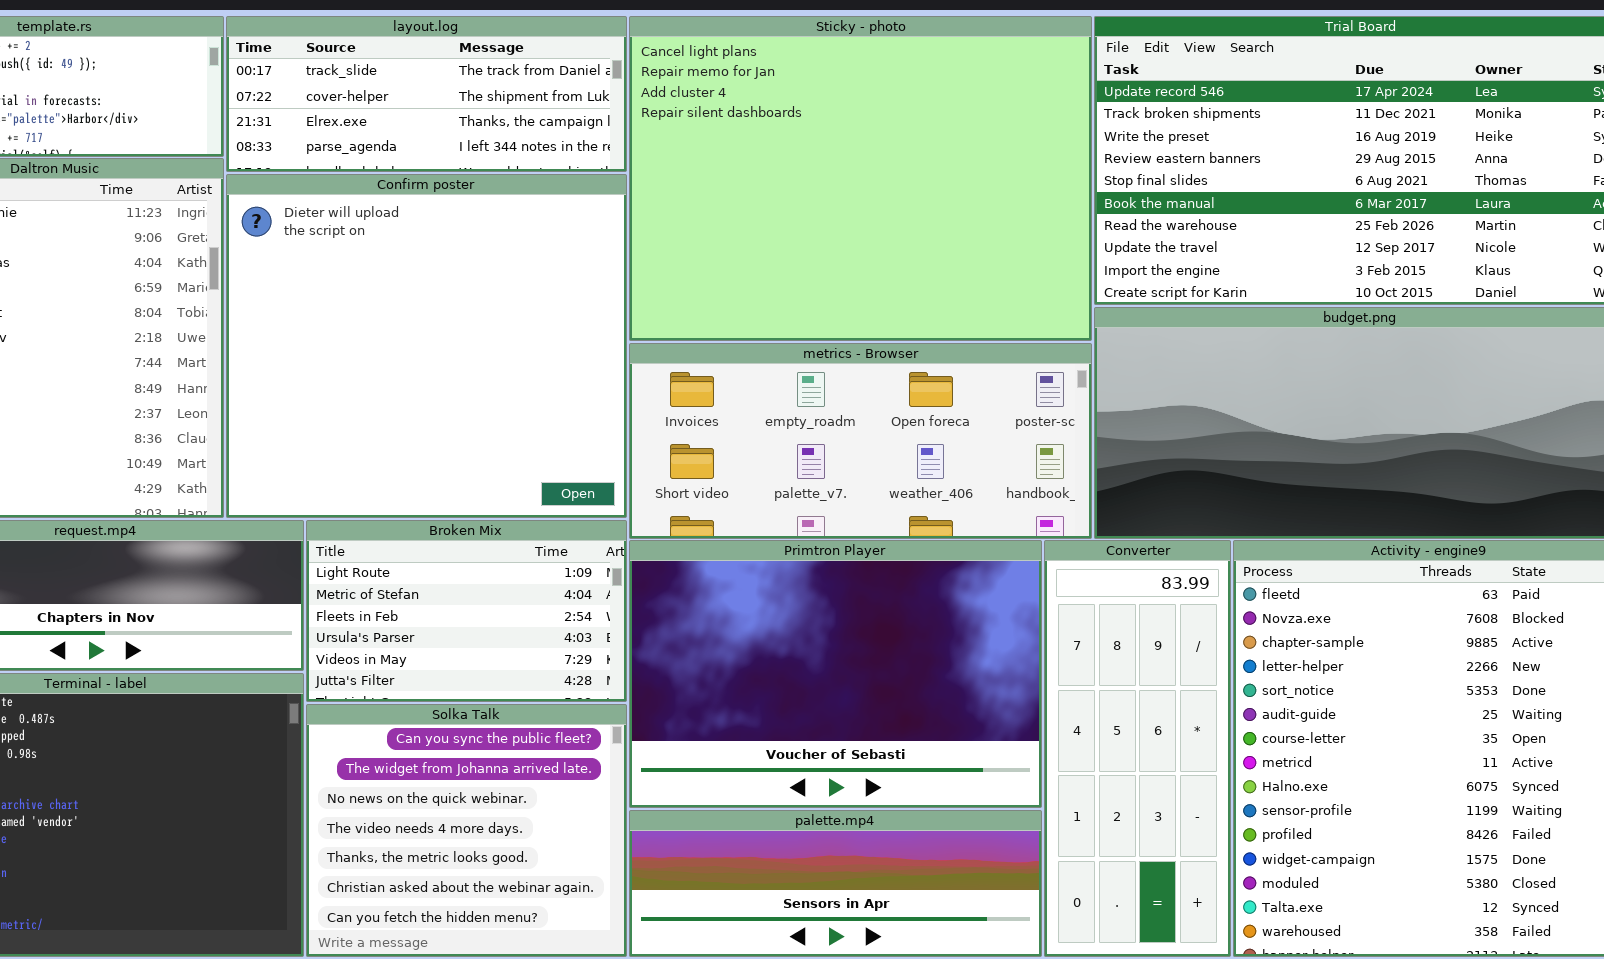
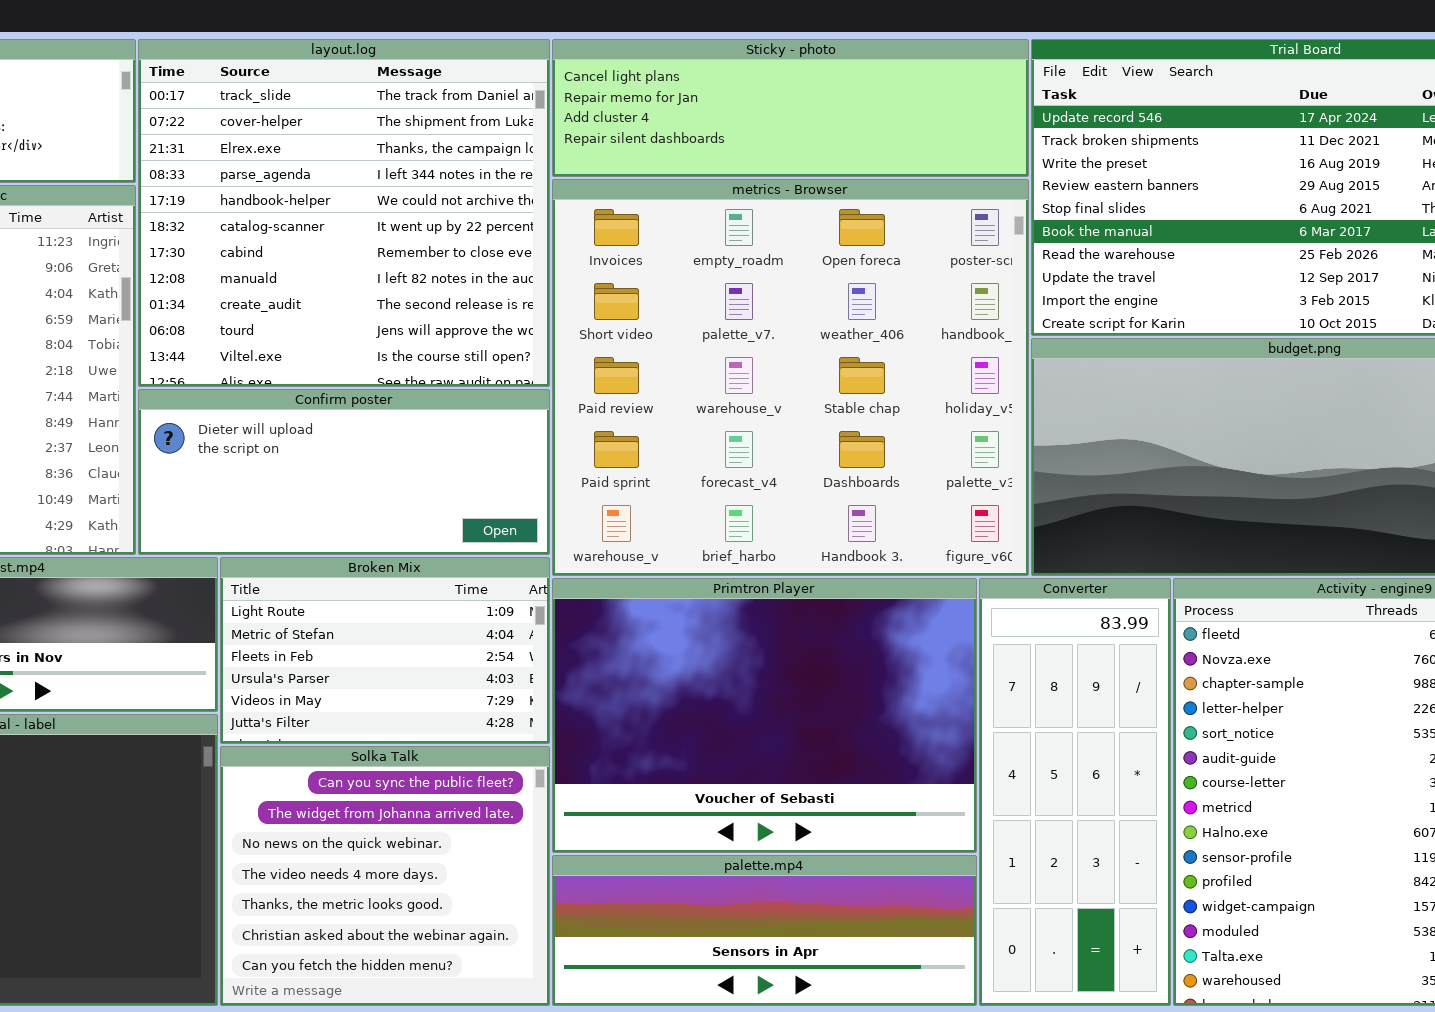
layout.log: [226,16,627,172] -> [138,39,550,387], resized
Sticky - photo: [629,16,1092,341] -> [552,39,1029,177], resized
Confirm poster: [226,174,627,518] -> [138,389,550,555], resized
metrics - Browser: [629,343,1092,539] -> [552,179,1029,576], resized

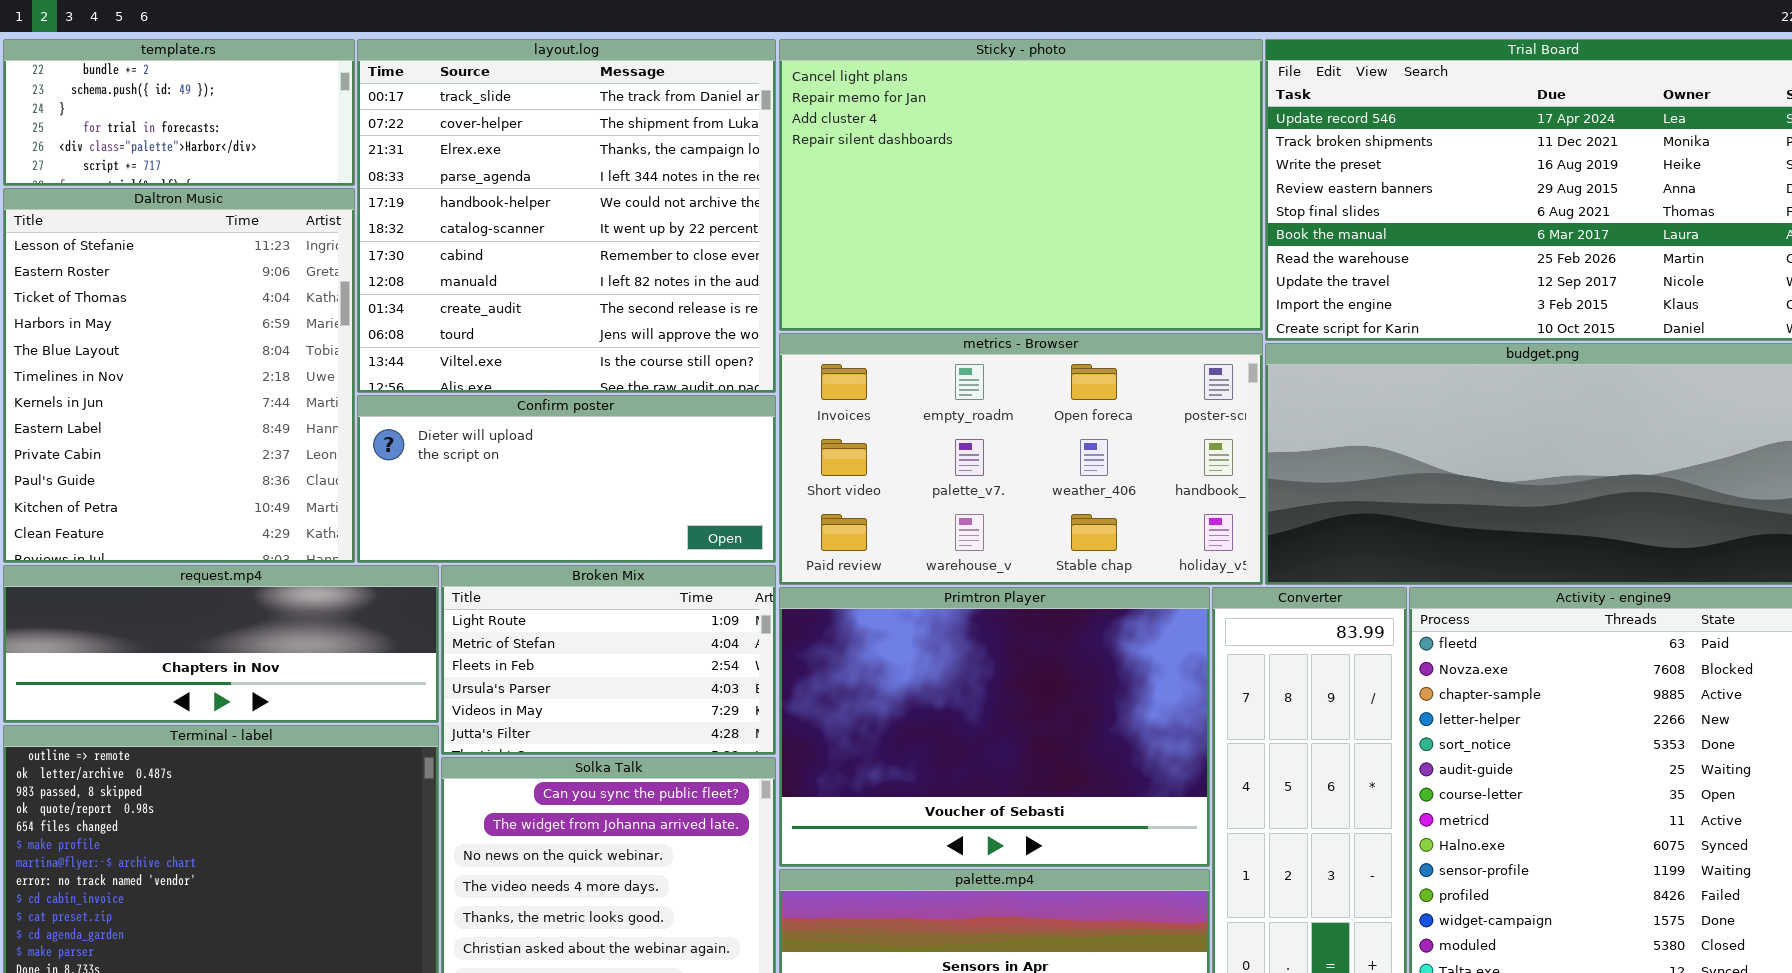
Sticky - photo: [552,39,1029,177] -> [779,39,1263,331], resized
metrics - Browser: [552,179,1029,576] -> [779,333,1263,585], resized

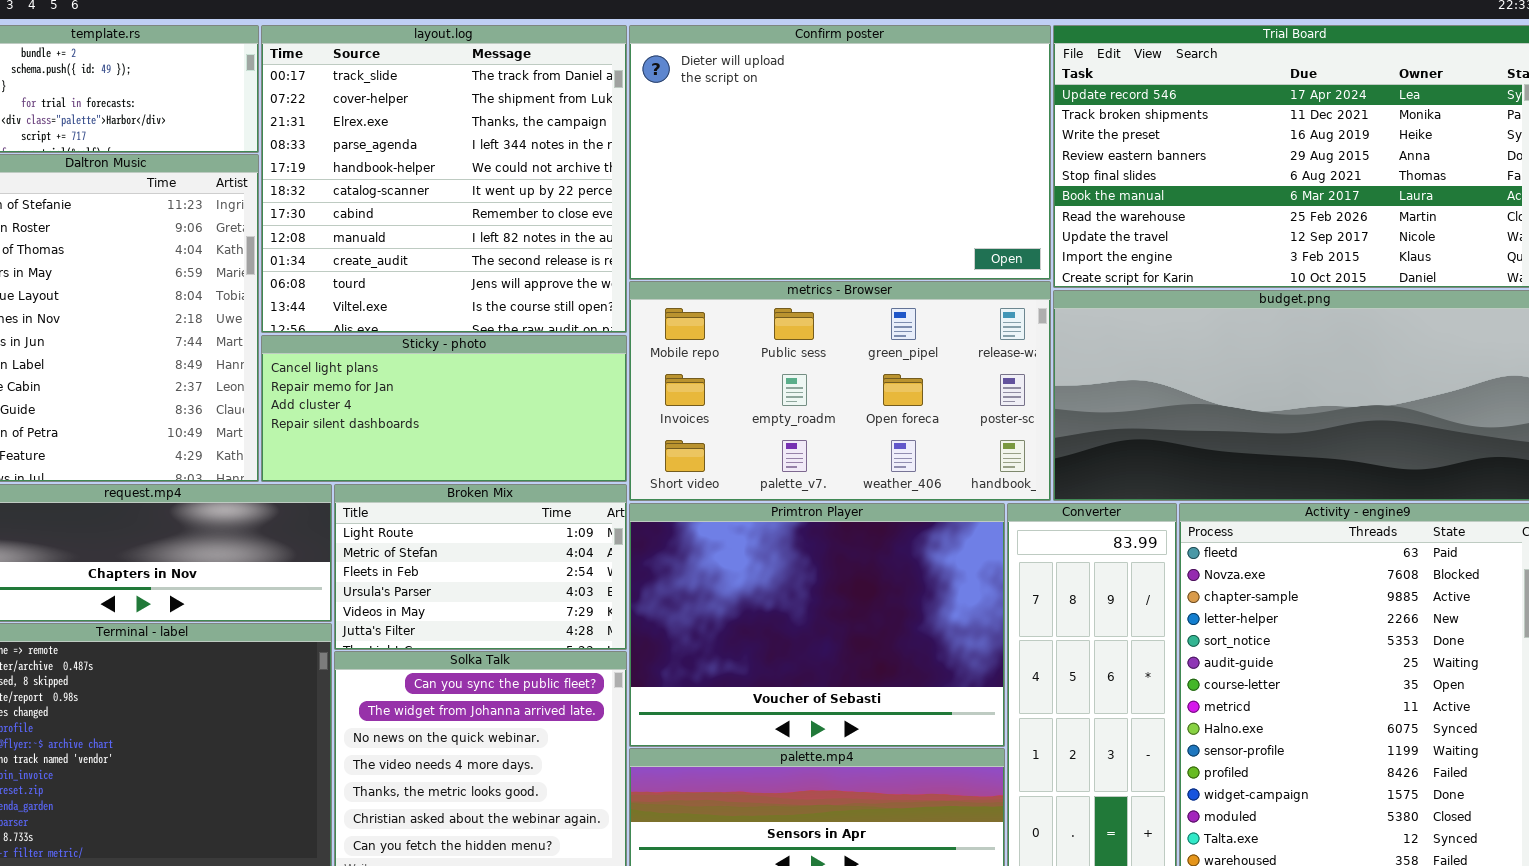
Sticky - photo: [779,39,1263,331] -> [261,335,627,482], moved, resized
metrics - Browser: [779,333,1263,585] -> [629,281,1051,501], scrolled up 1 row
Confirm poster: [357,395,776,563] -> [629,25,1051,280], moved, resized

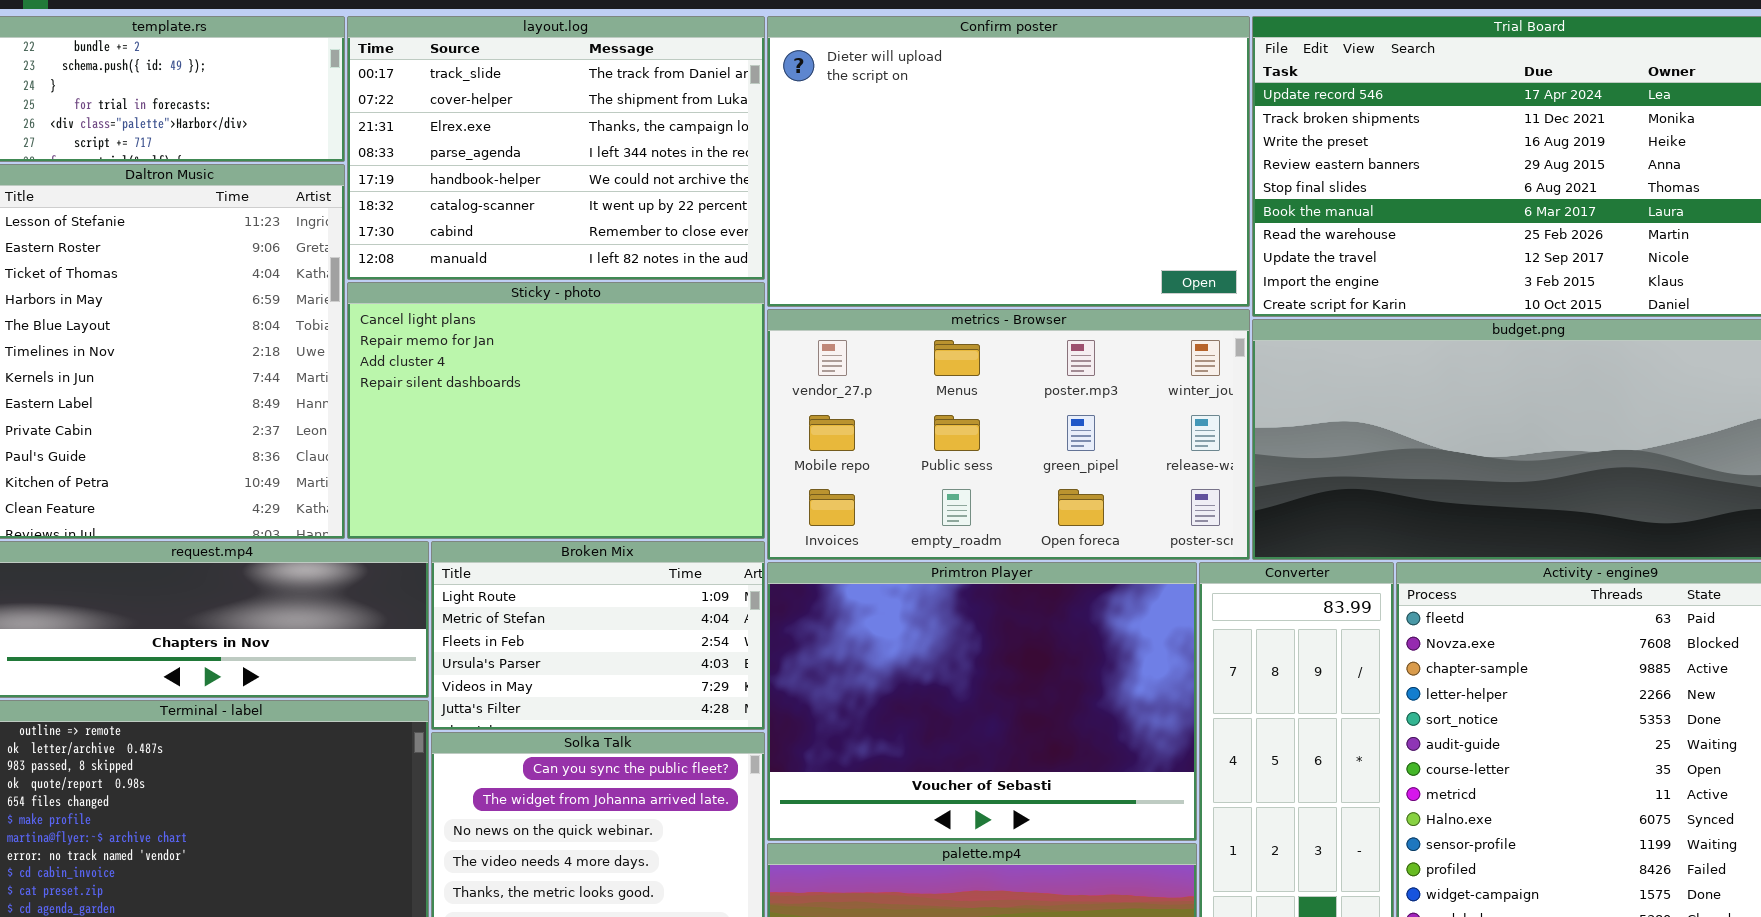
layout.log: [261,25,627,333] -> [347,16,765,280], resized
metrics - Browser: [629,281,1051,501] -> [767,309,1250,560], scrolled up 1 row
Sticky - photo: [261,335,627,482] -> [347,282,765,539], resized

